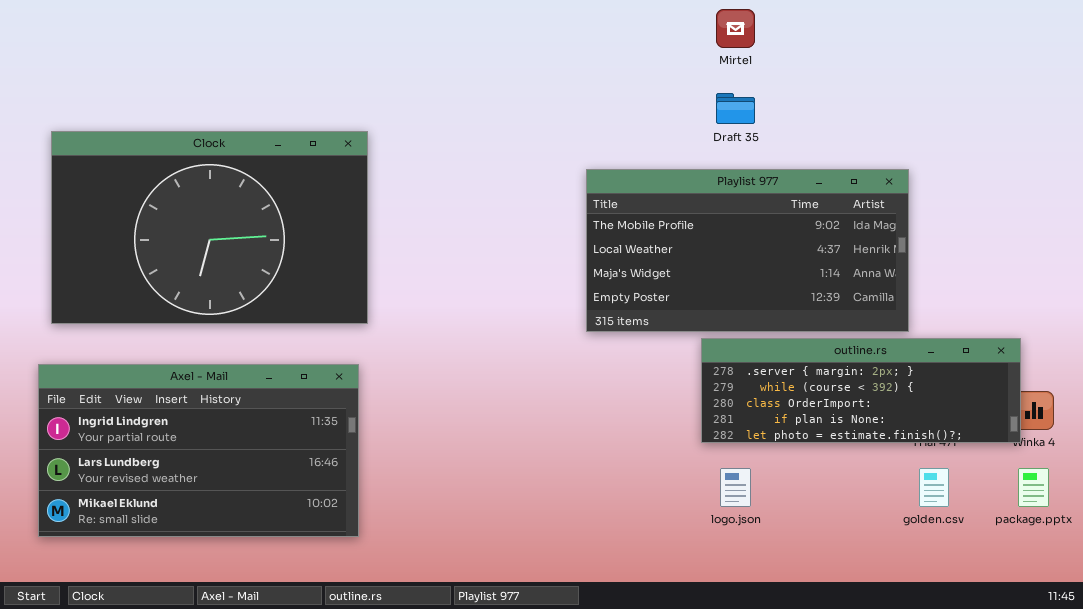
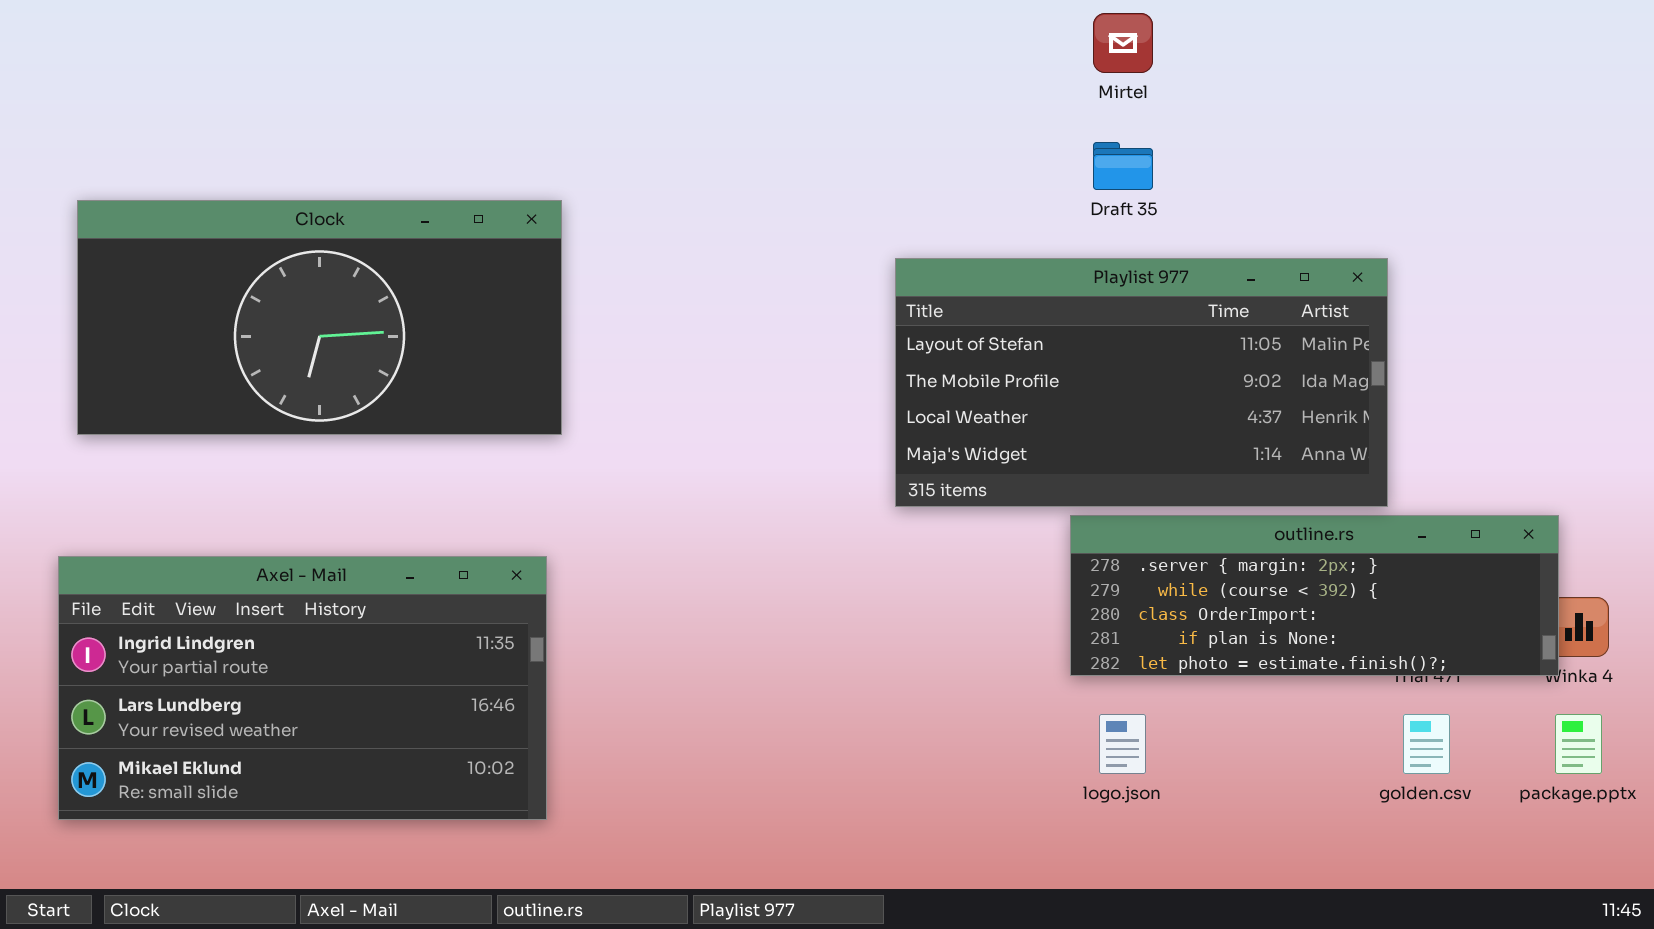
Clock: [51,131,368,324] -> [77,200,562,435], resized
Playlist 977: [586,169,909,332] -> [895,258,1388,507], scrolled up 1 row

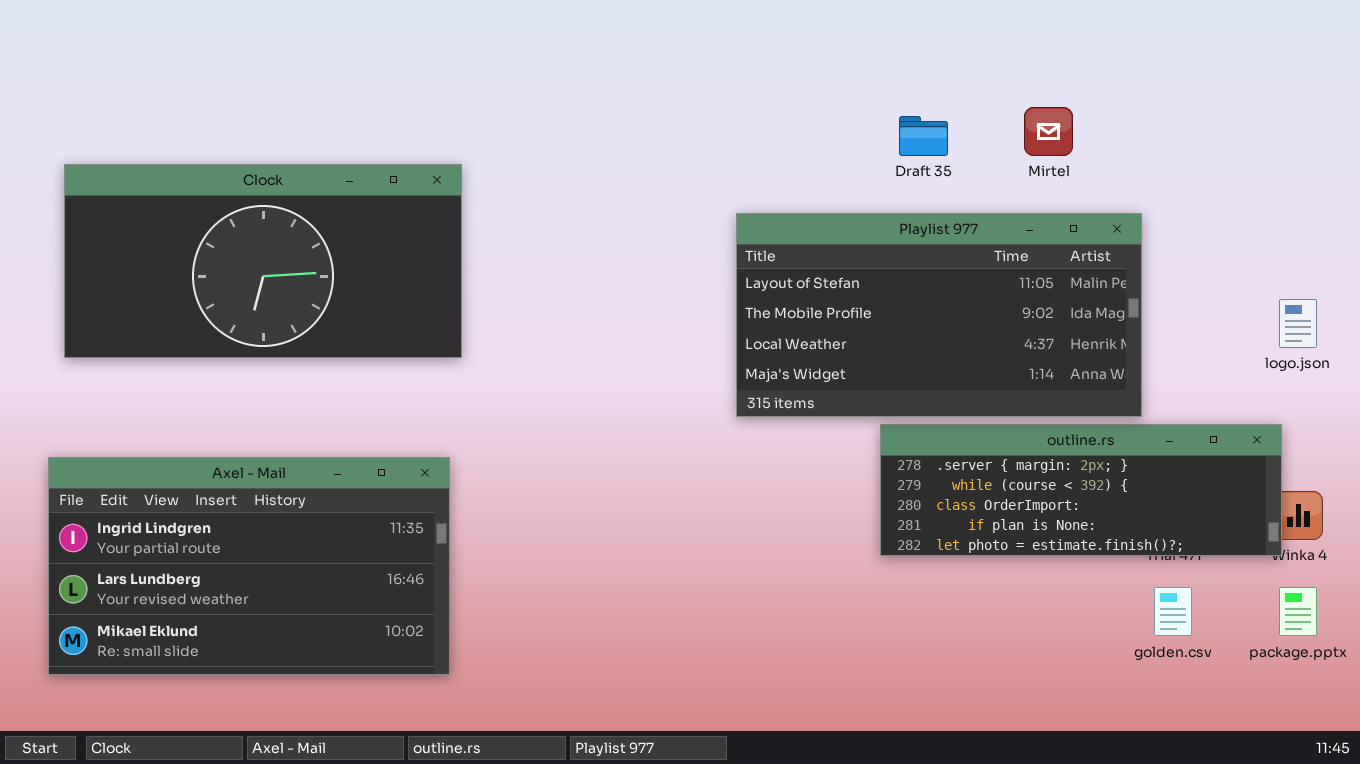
Mirtel: [1093,13,1153,73] -> [1024,107,1073,156], moved
logo.json: [1099,714,1146,774] -> [1279,299,1317,348], moved

